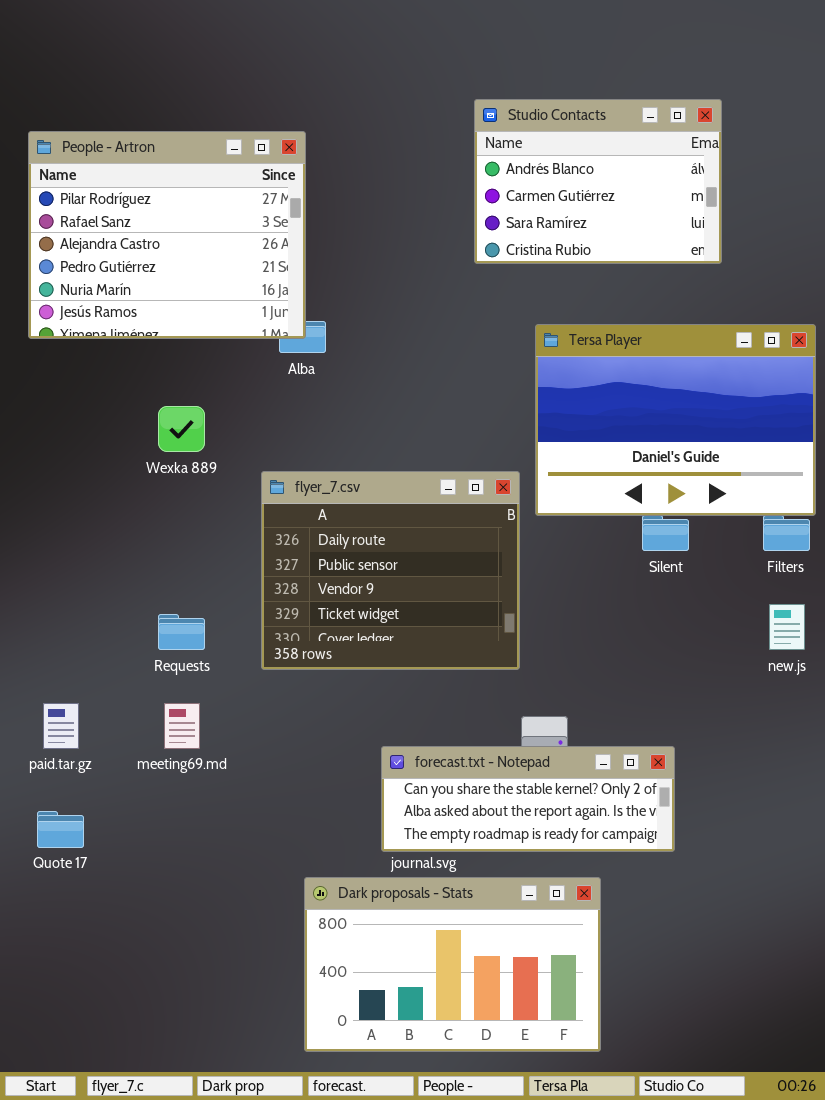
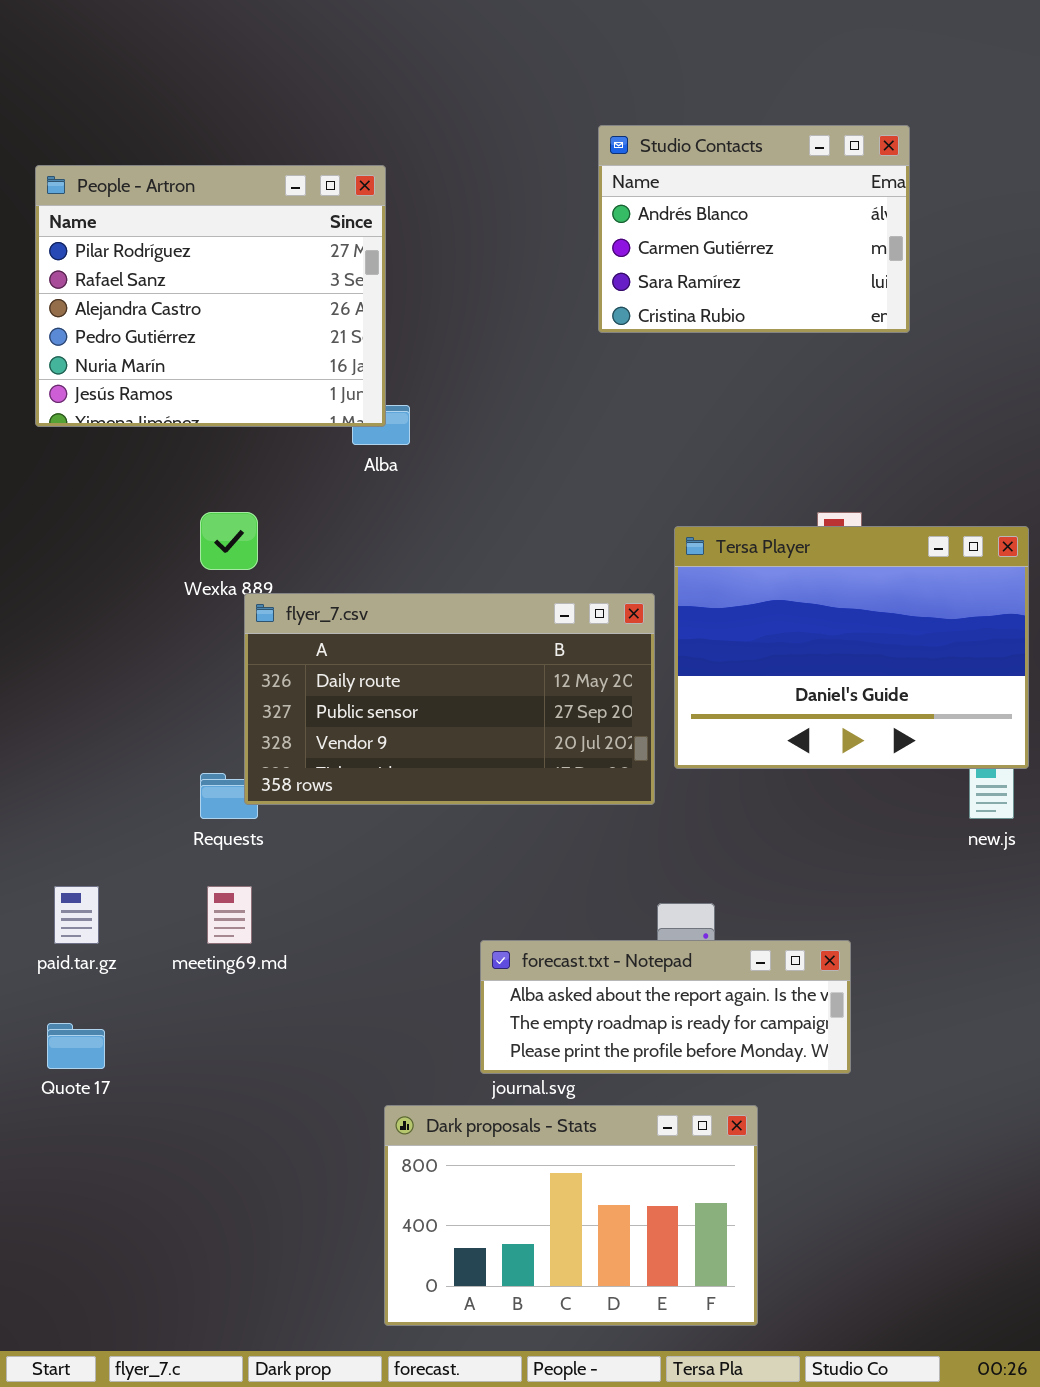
Tersa Player: [535,324,816,516] -> [674,526,1029,769], moved
flyer_7.csv: [261,471,520,670] -> [244,593,655,805], resized
forecast.txt - Notepad: [381,746,675,852] -> [480,940,851,1074], scrolled down 1 row

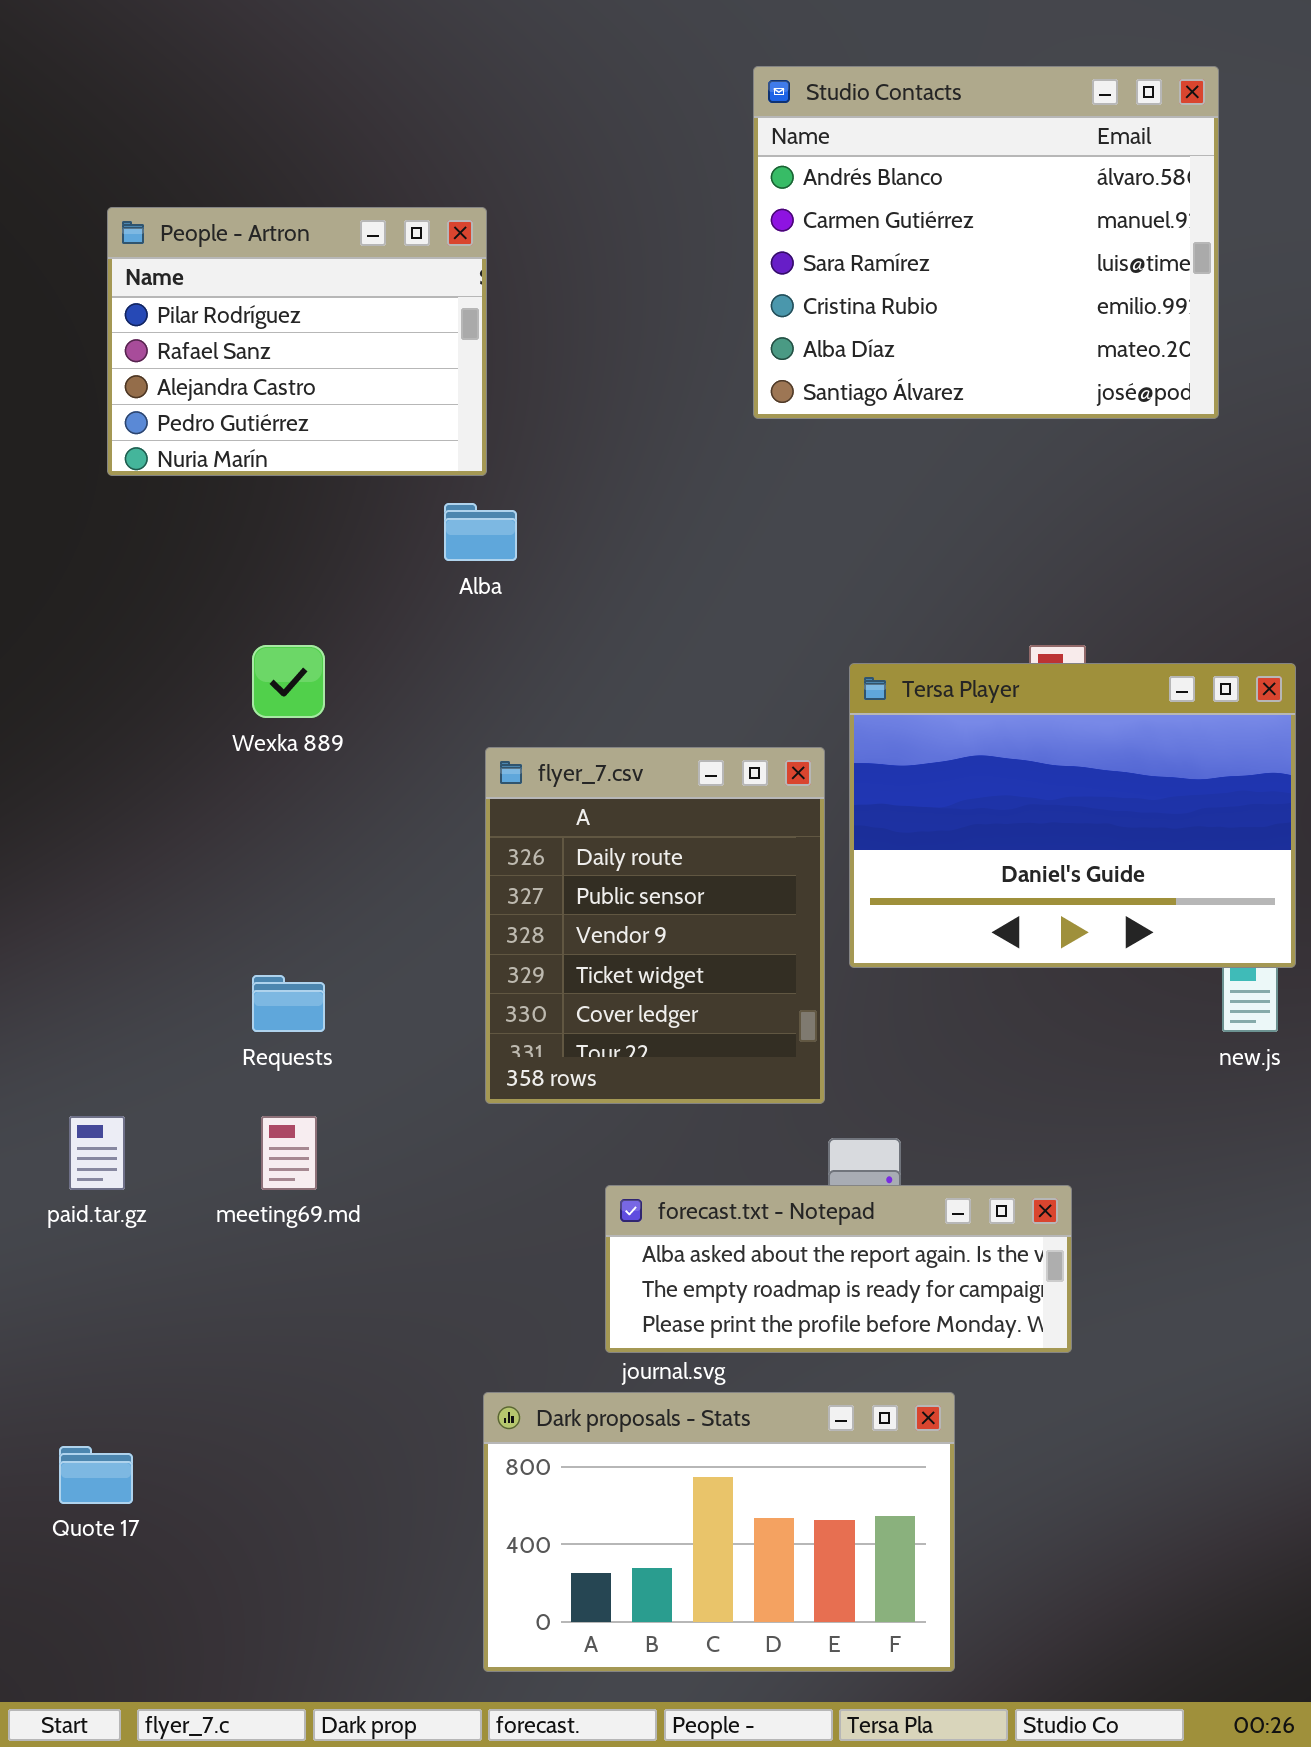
Studio Contacts: [598,125,910,333] -> [753,66,1219,419], resized
People - Artron: [35,165,386,427] -> [107,207,487,476], resized
flyer_7.csv: [244,593,655,805] -> [485,747,825,1104], resized
Quote 17: [47,1023,105,1069] -> [59,1446,133,1504], moved

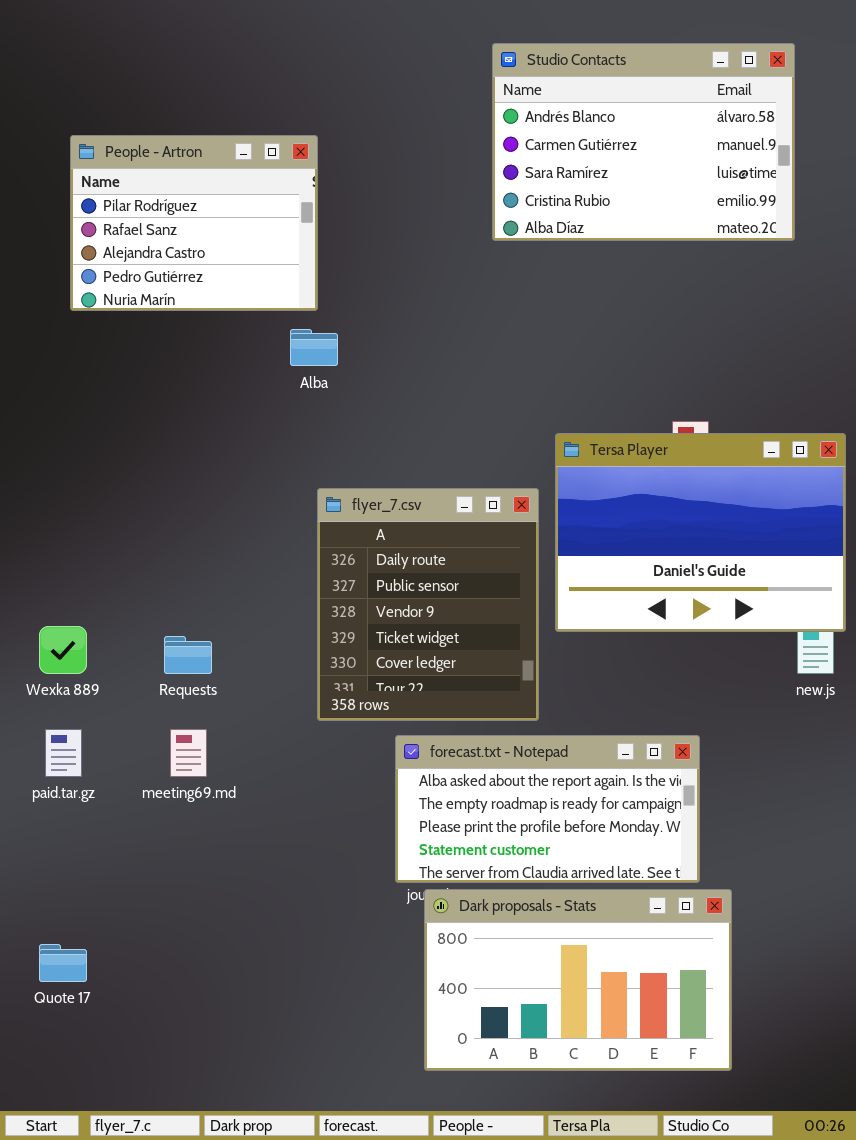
Studio Contacts: [753,66,1219,419] -> [492,43,795,241], resized
Wexka 889: [252,645,325,718] -> [39,626,87,674], moved
forecast.txt - Notepad: [605,1185,1072,1353] -> [395,735,700,883], resized
Dark proposals - Stats: [483,1392,955,1672] -> [424,889,732,1071], moved

